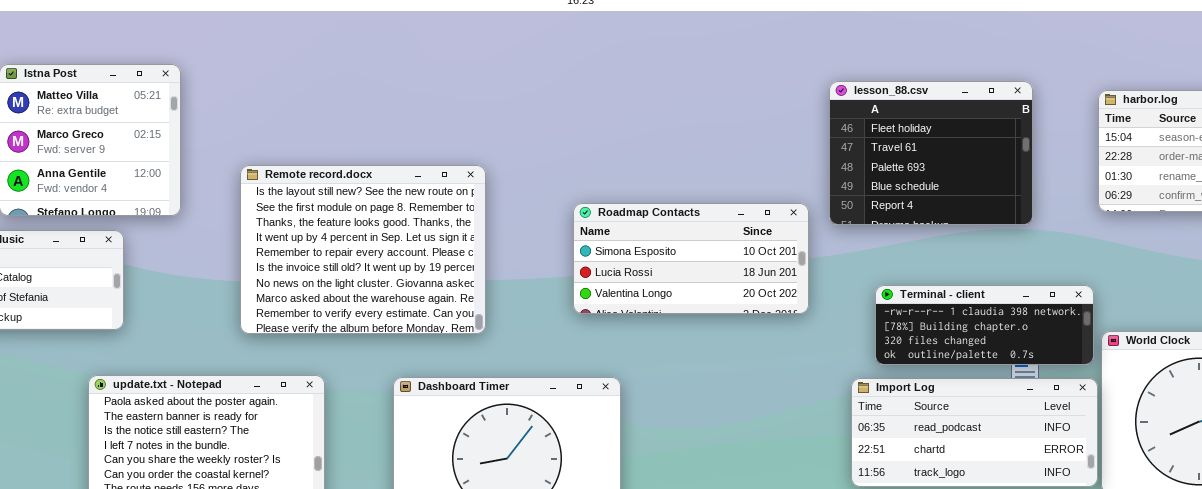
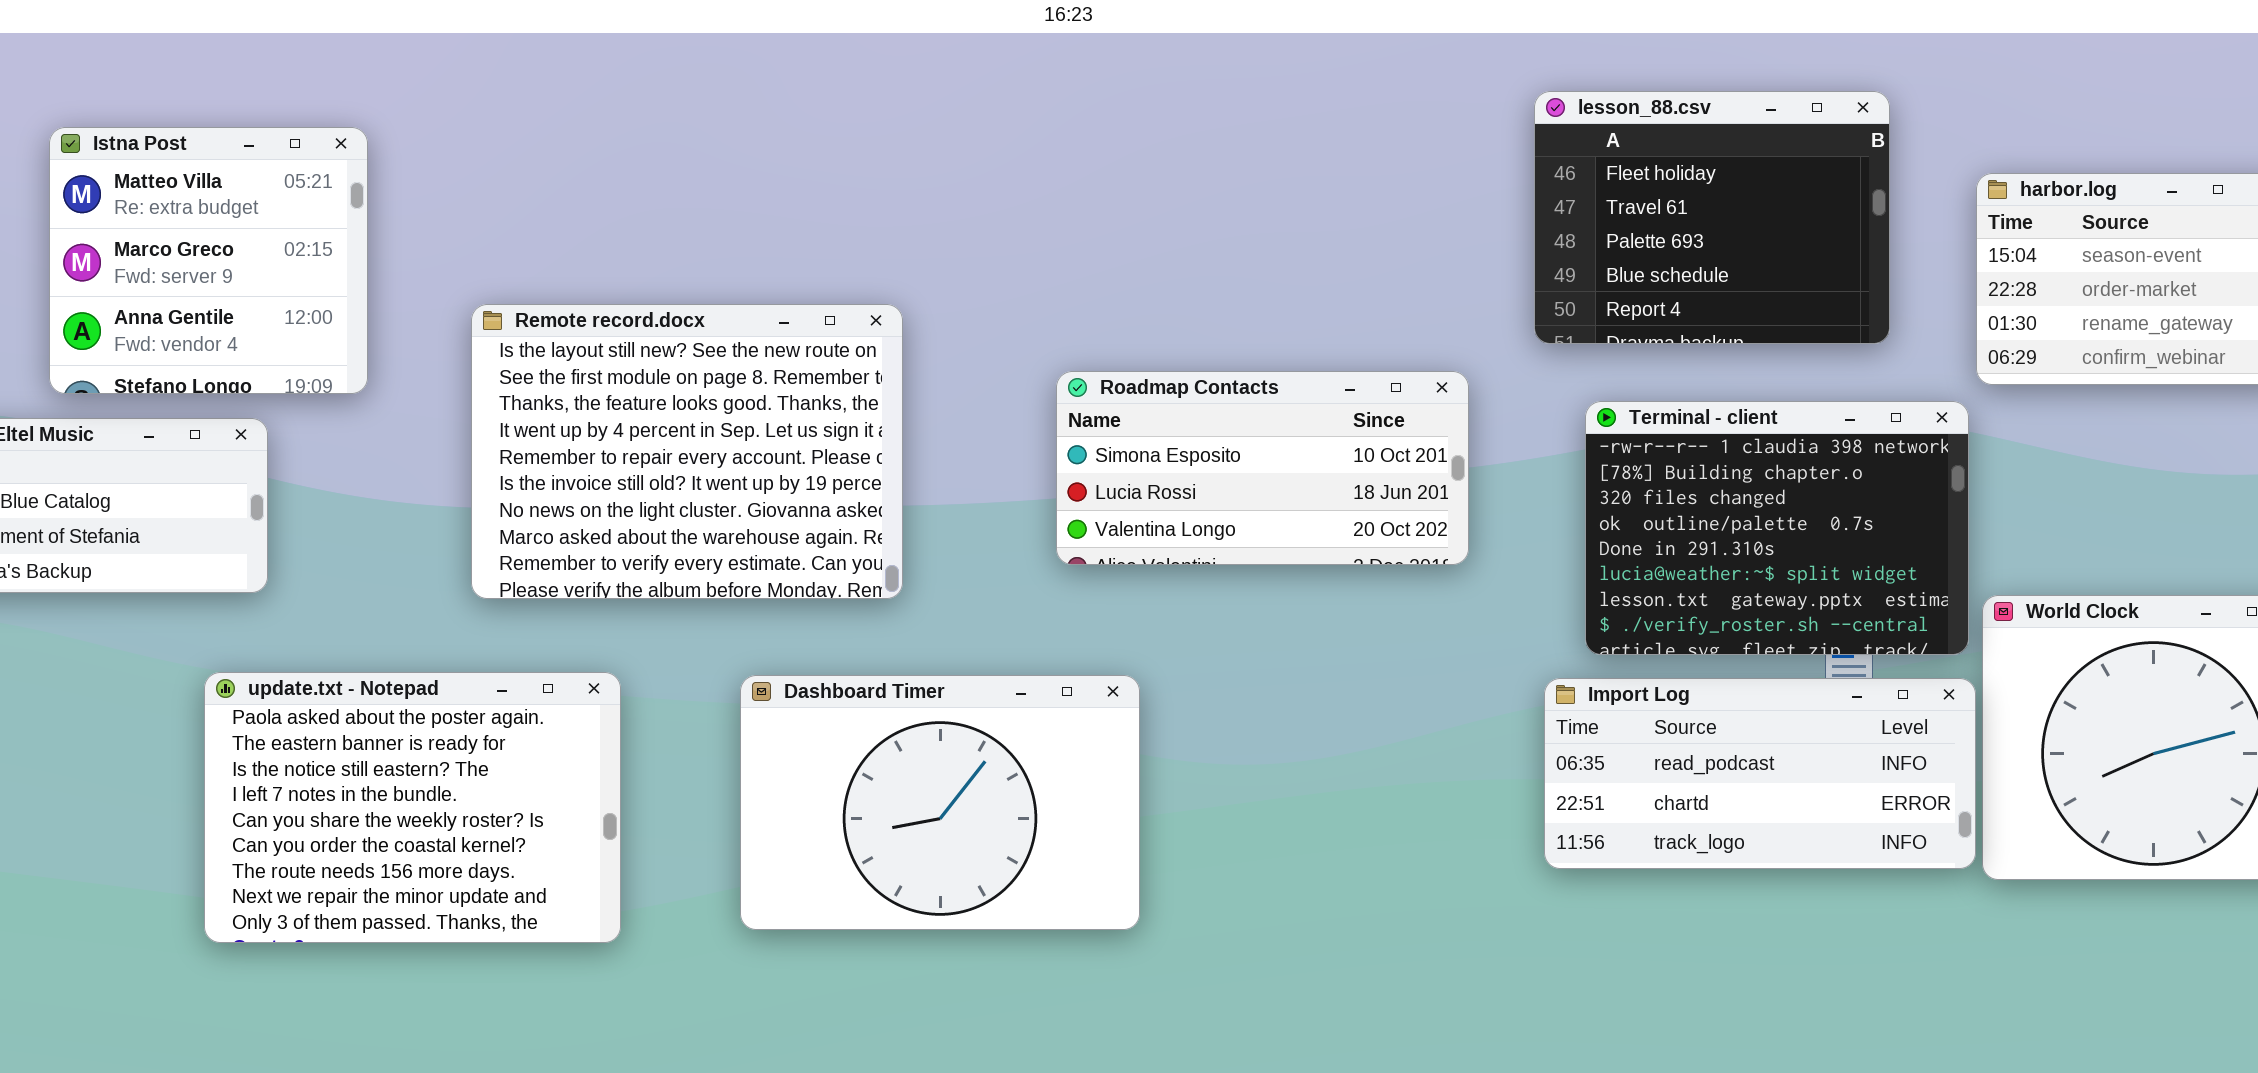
lesson_88.csv: [829,81,1033,225] -> [1534,91,1890,344], moved
Terminal - client: [875,285,1094,365] -> [1585,401,1969,655], resized

